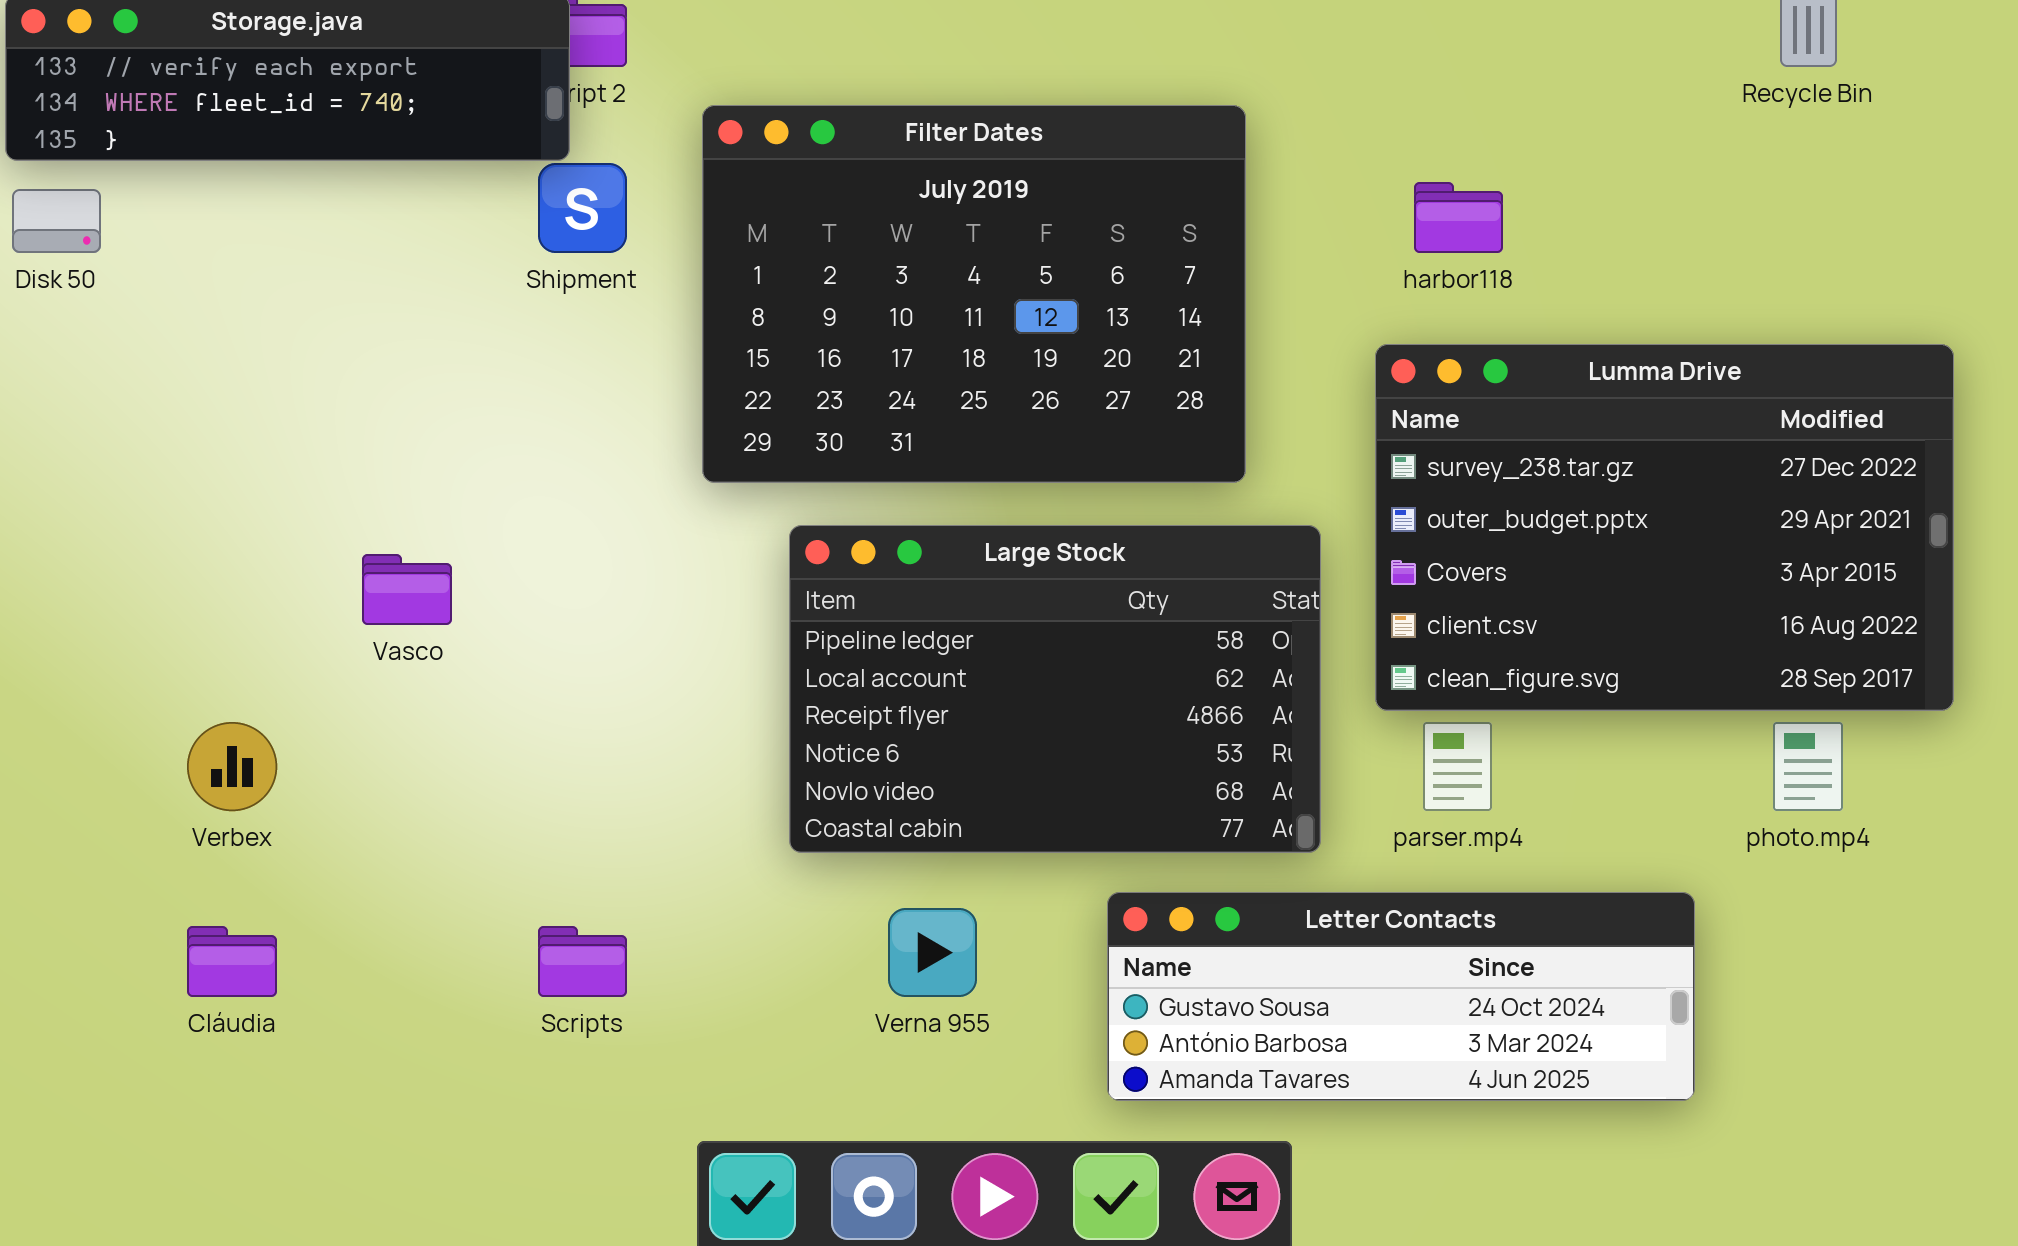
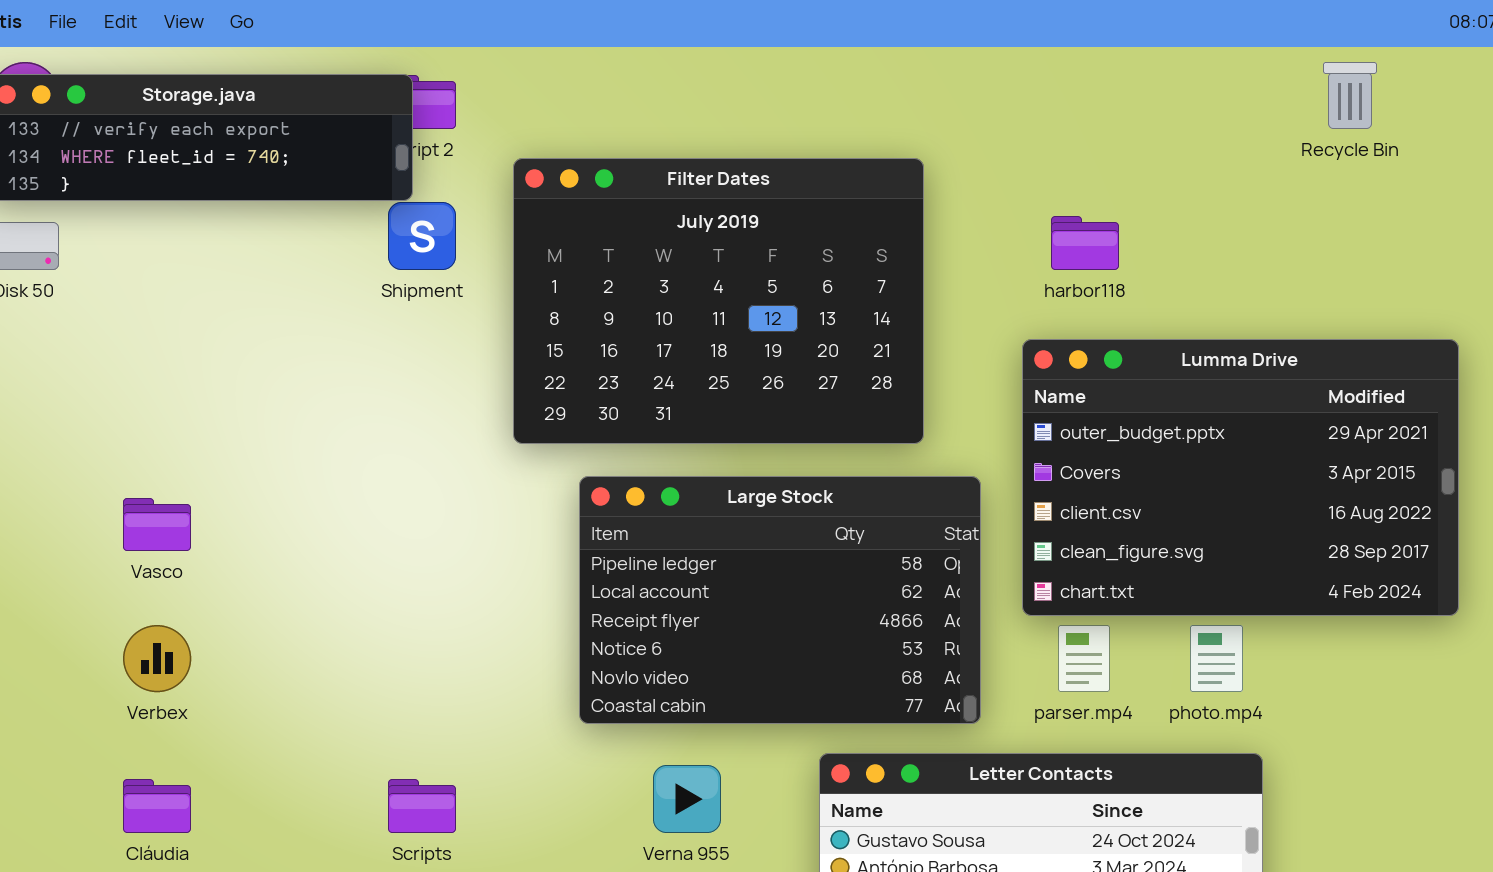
Lumma Drive: [1375,344,1954,711] -> [1022,339,1459,616], scrolled down 1 row
Vasco: [362,554,452,625] -> [123,498,191,551], moved
photo.mp4: [1773,722,1843,811] -> [1190,625,1243,692], moved

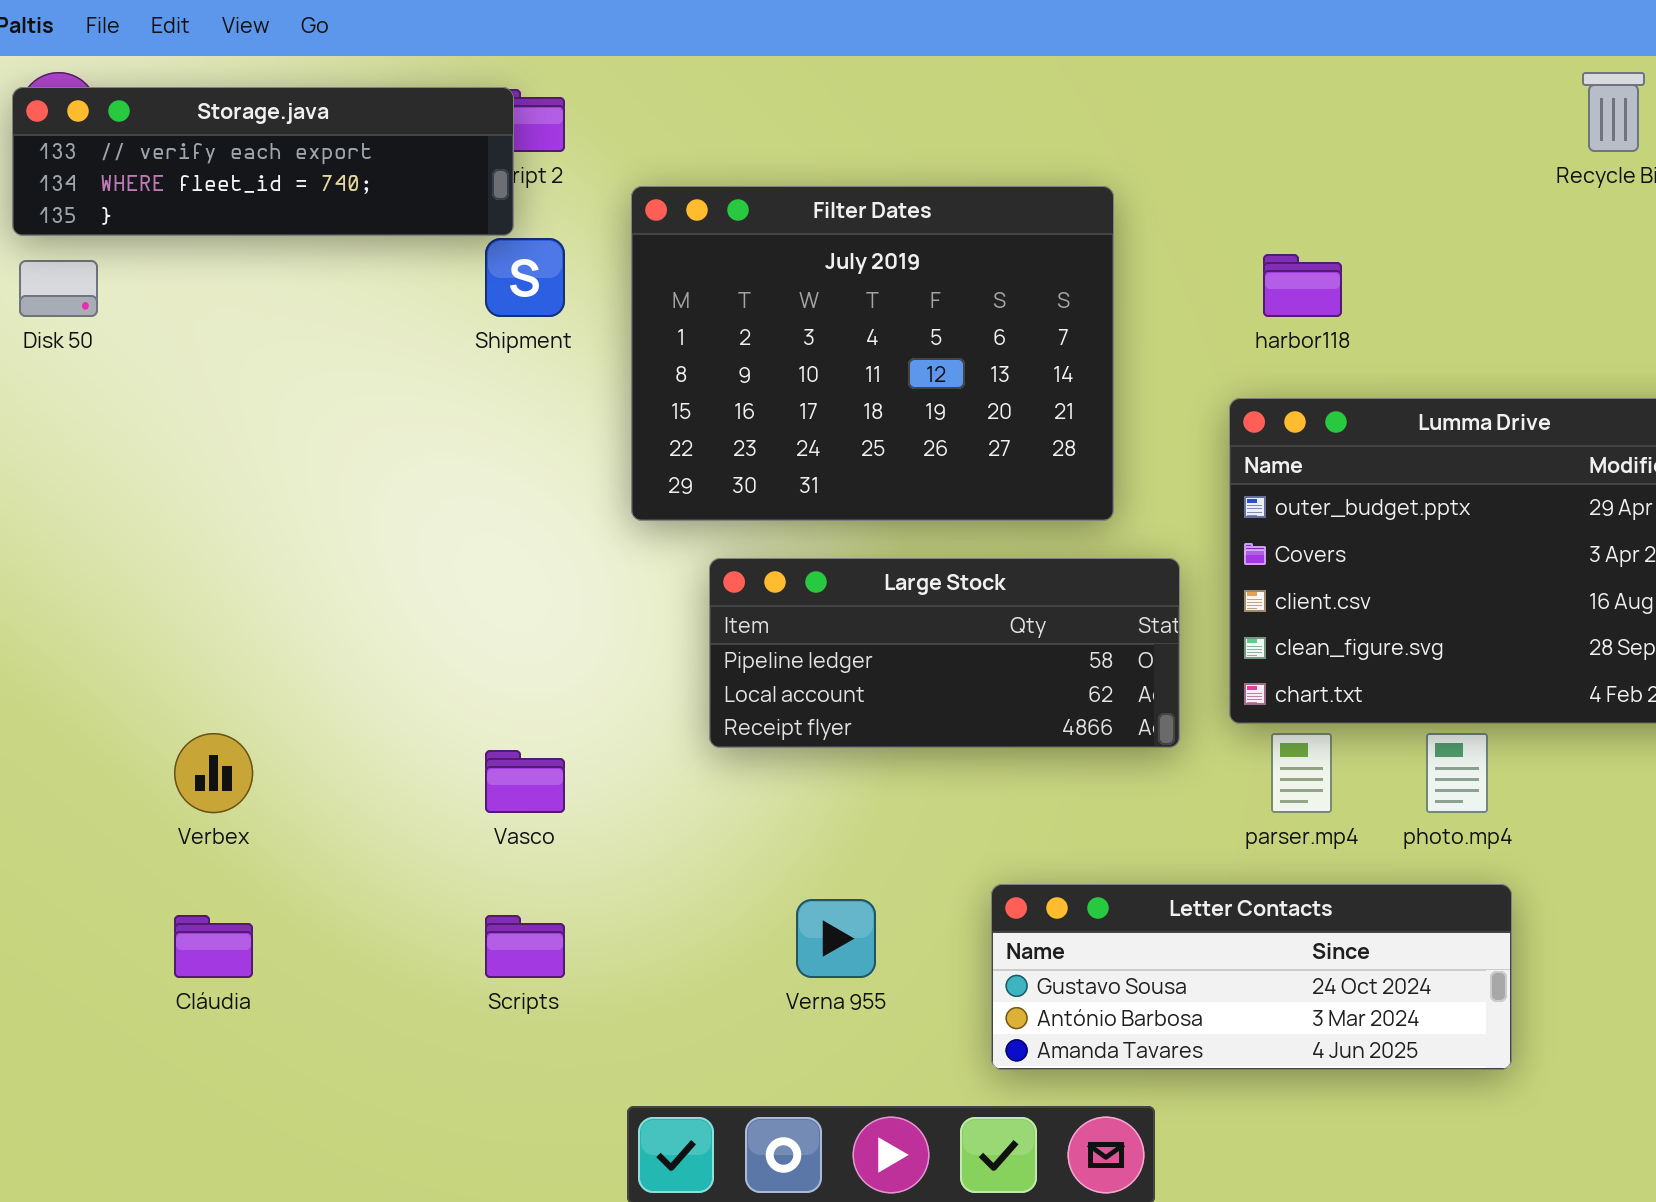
Large Stock: [579,476,981,724] -> [709,558,1180,748], resized
Vasco: [123,498,191,551] -> [485,750,565,813], moved

